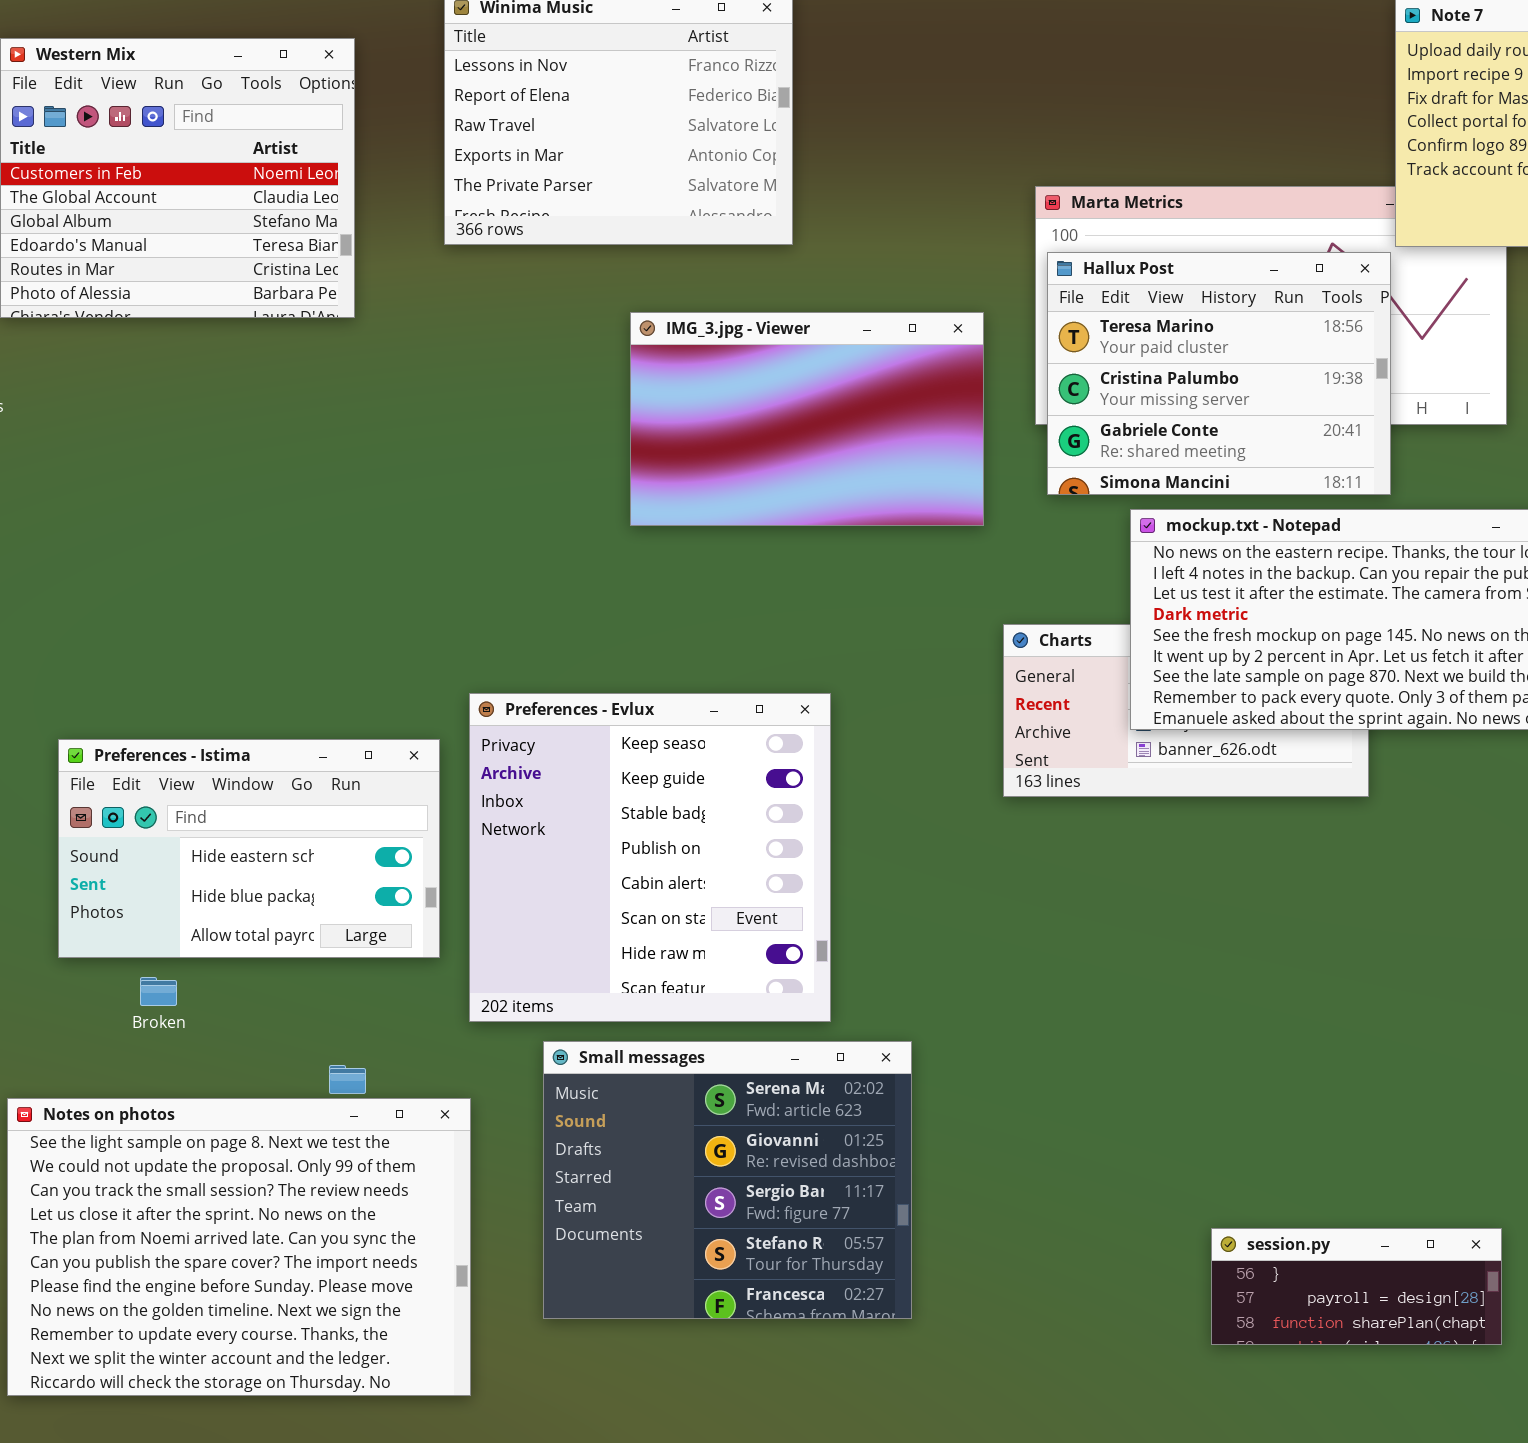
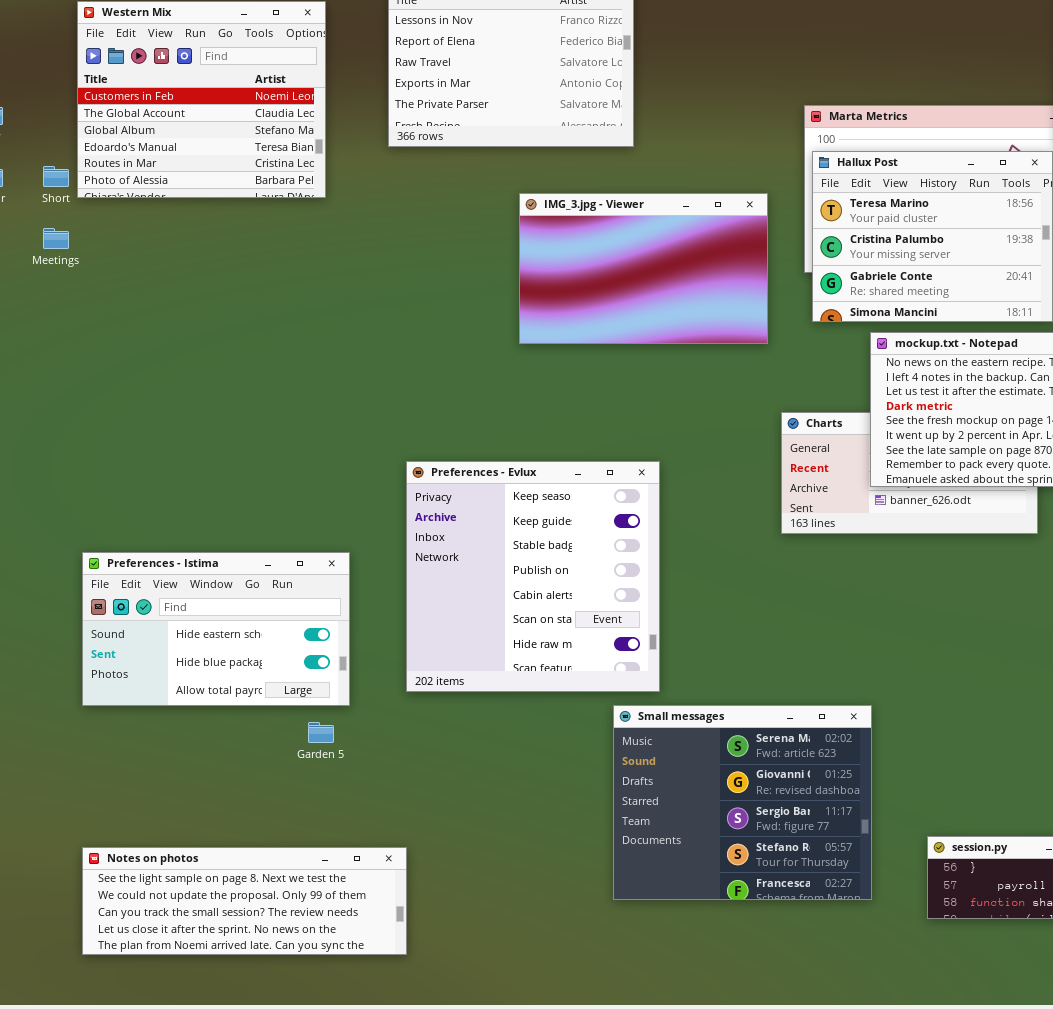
Preferences - Istima: [58,739,440,958] -> [82,552,350,706], moved
Small messages: [543,1041,912,1319] -> [613,705,872,900], moved
Notes on photos: [7,1098,471,1396] -> [82,847,407,955], resized

